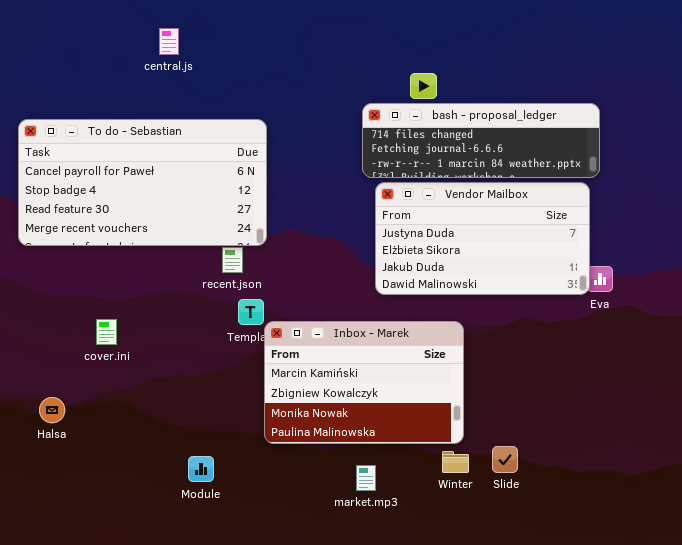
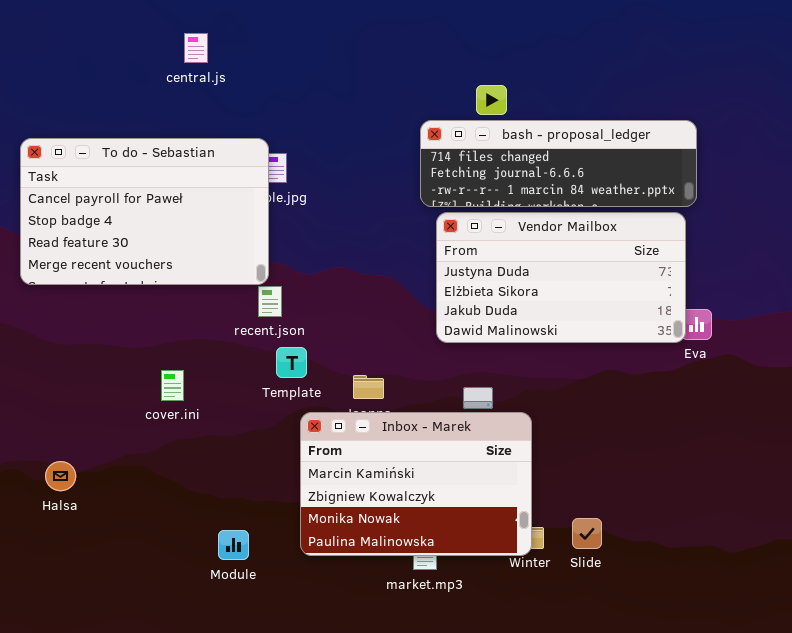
To do - Sebastian: [18,119,267,246] -> [20,138,269,285], resized
cover.ini: [96,319,117,345] -> [161,370,184,401], moved
Inbox - Marek: [264,321,464,444] -> [300,412,532,556], moved

